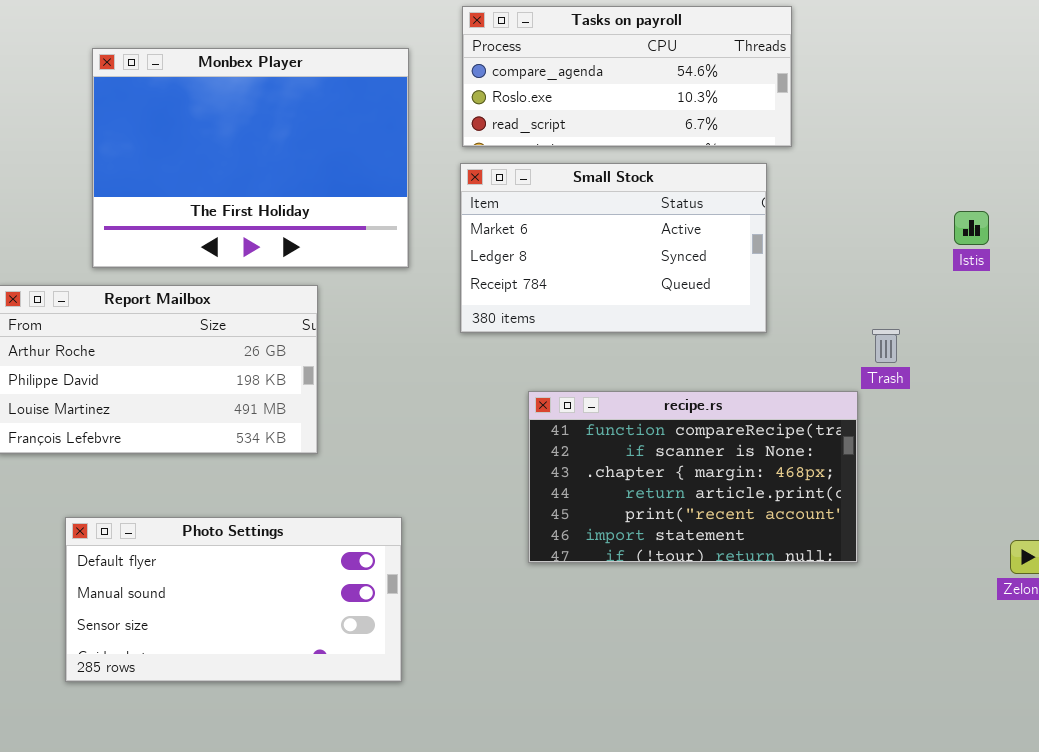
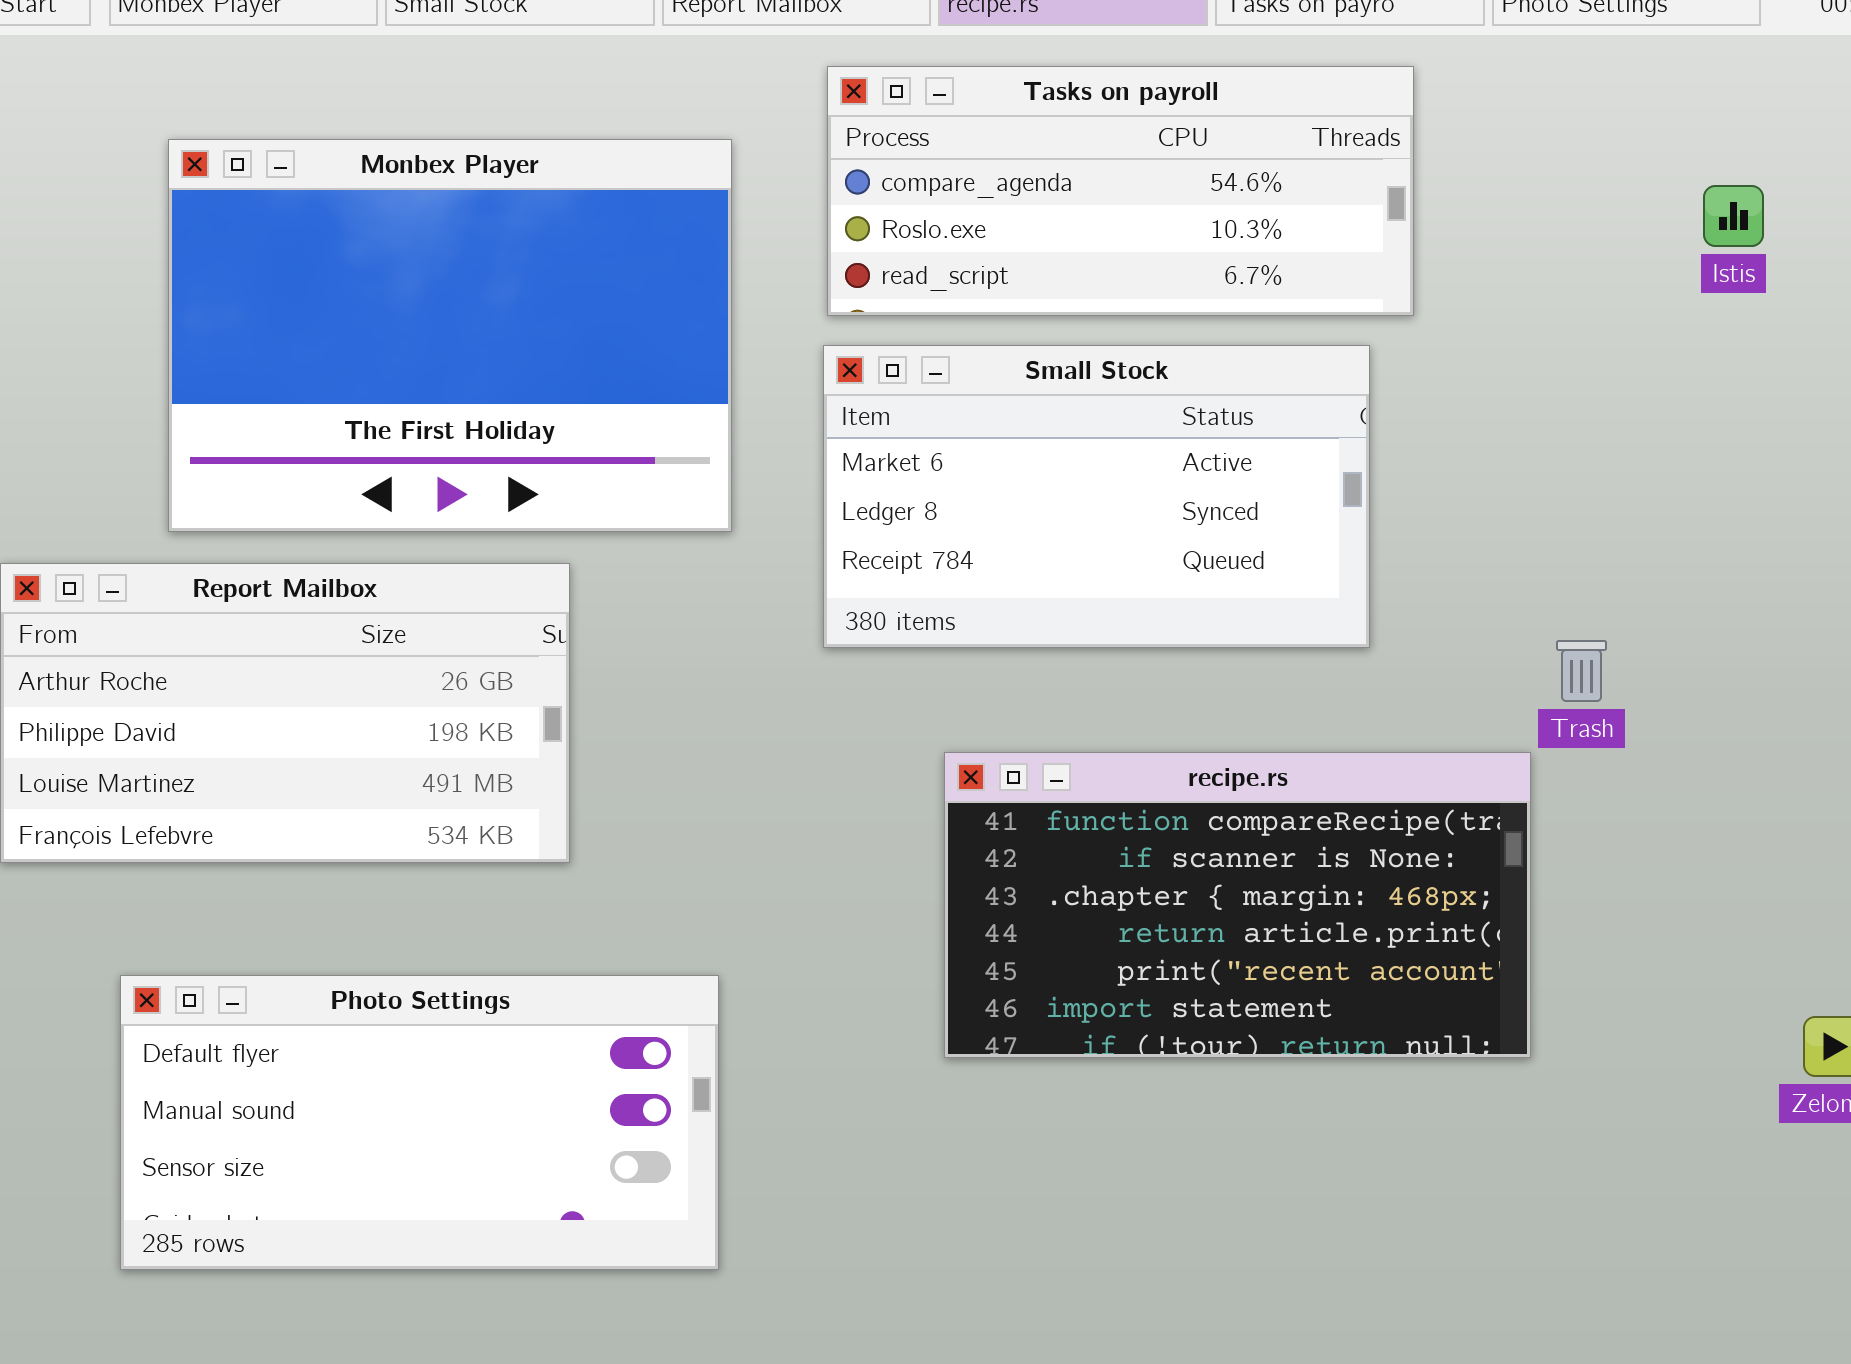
Istis: [954,211,989,245] -> [1703,185,1764,247], moved

